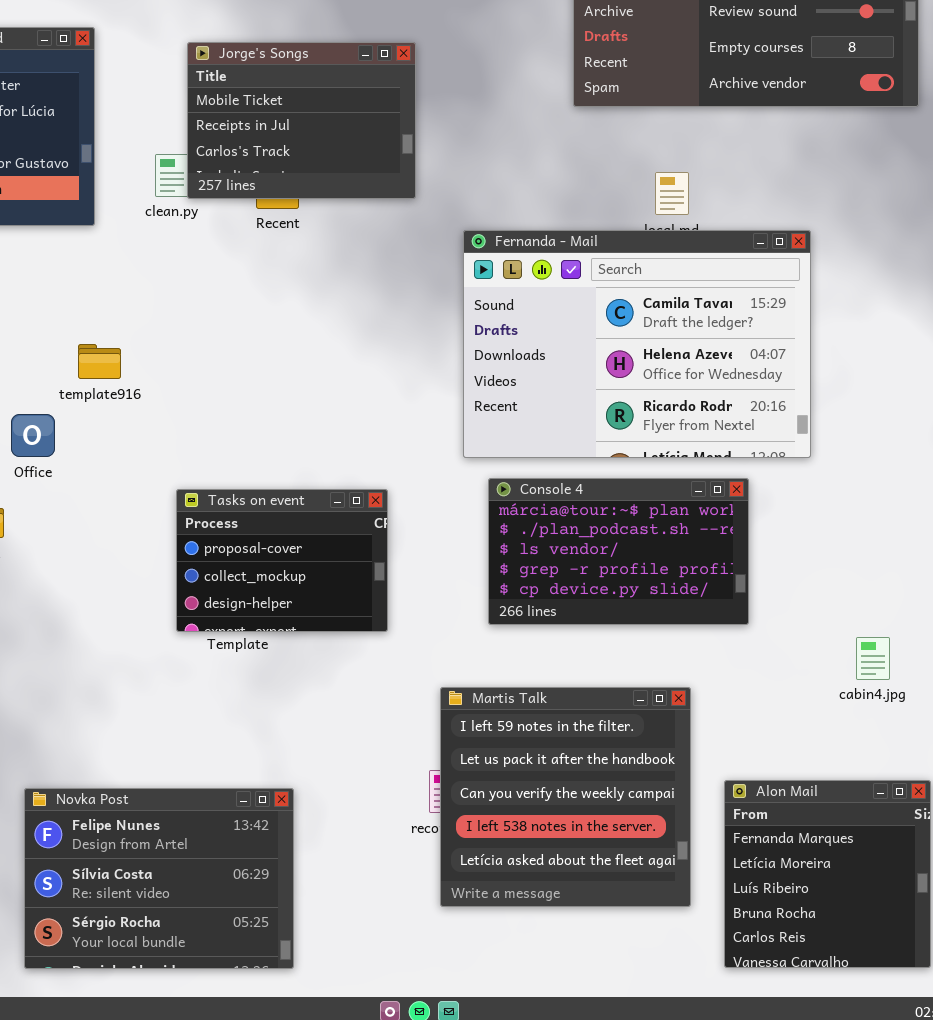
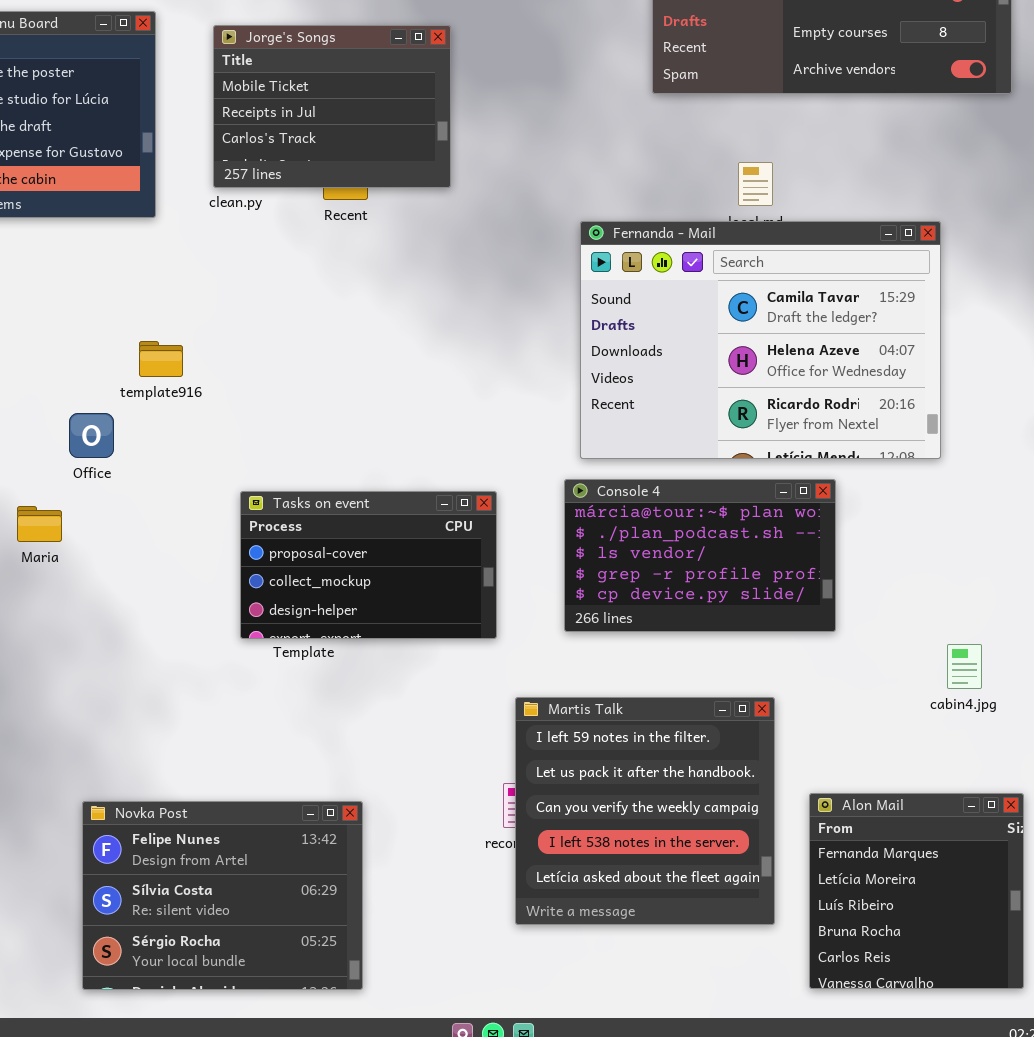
Jorge's Songs: [187,42,416,199] -> [213,25,451,188], moved
Fernanda - Mail: [463,230,811,458] -> [580,221,941,459], moved
Tasks on event: [176,489,388,632] -> [240,491,497,639], resized

